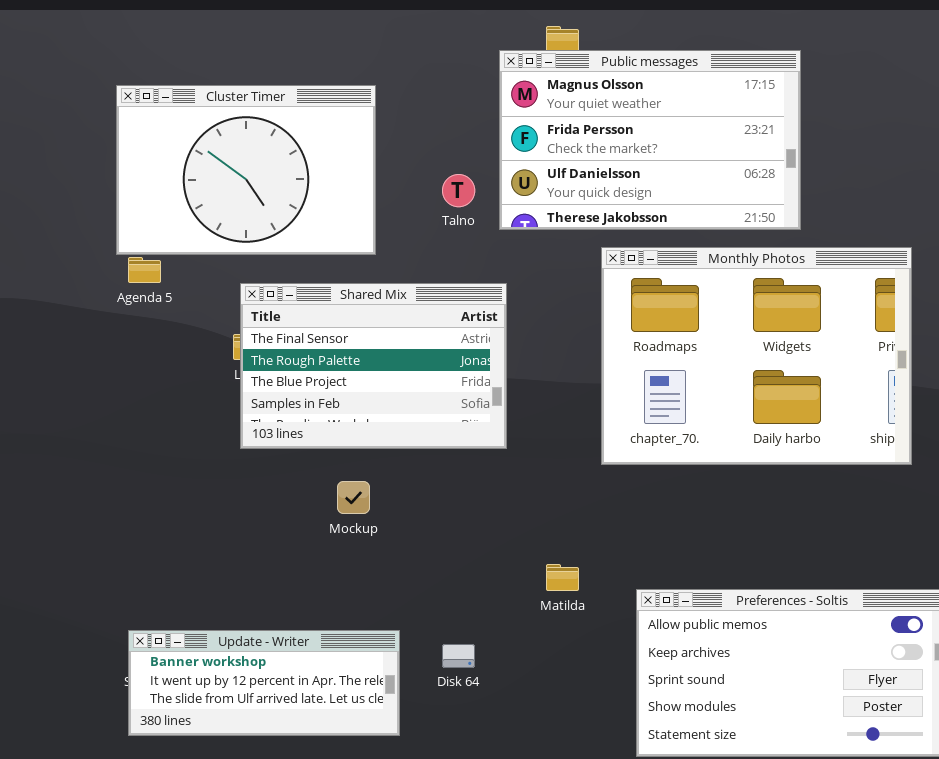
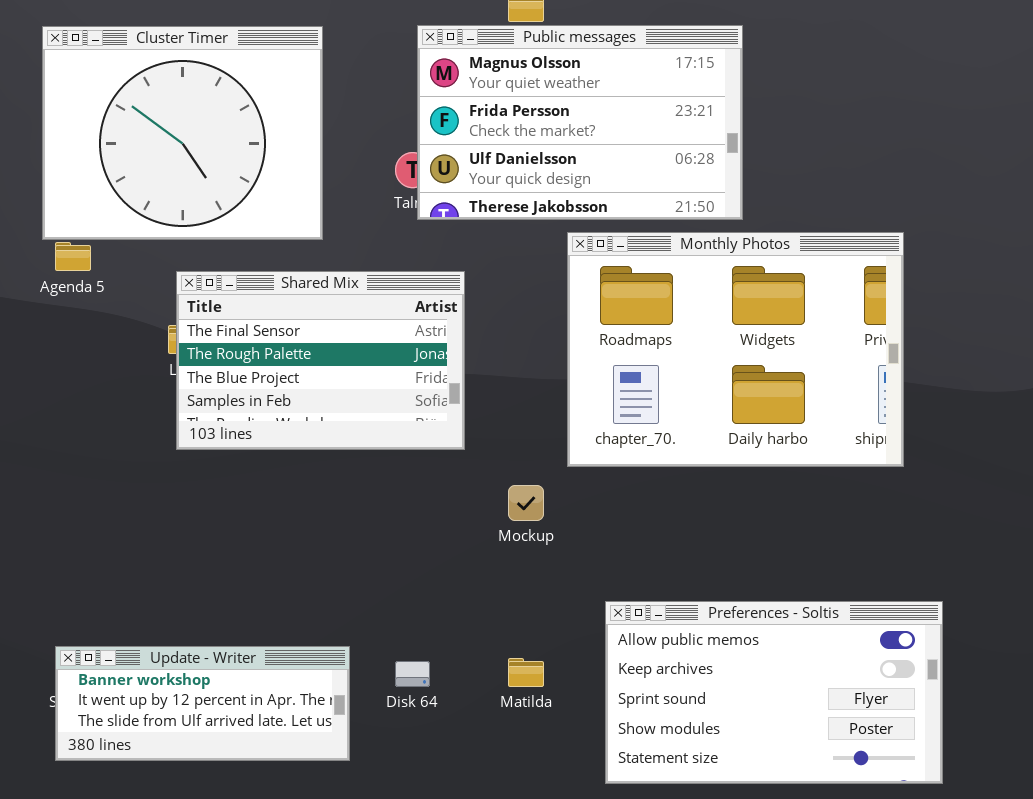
Public messages: [499,50,801,230] -> [417,25,743,220], moved
Cluster Timer: [116,85,376,255] -> [42,26,323,240], resized
Mockup: [337,481,370,514] -> [508,485,544,521], moved
Matilda: [546,564,579,591] -> [508,658,544,687], moved

